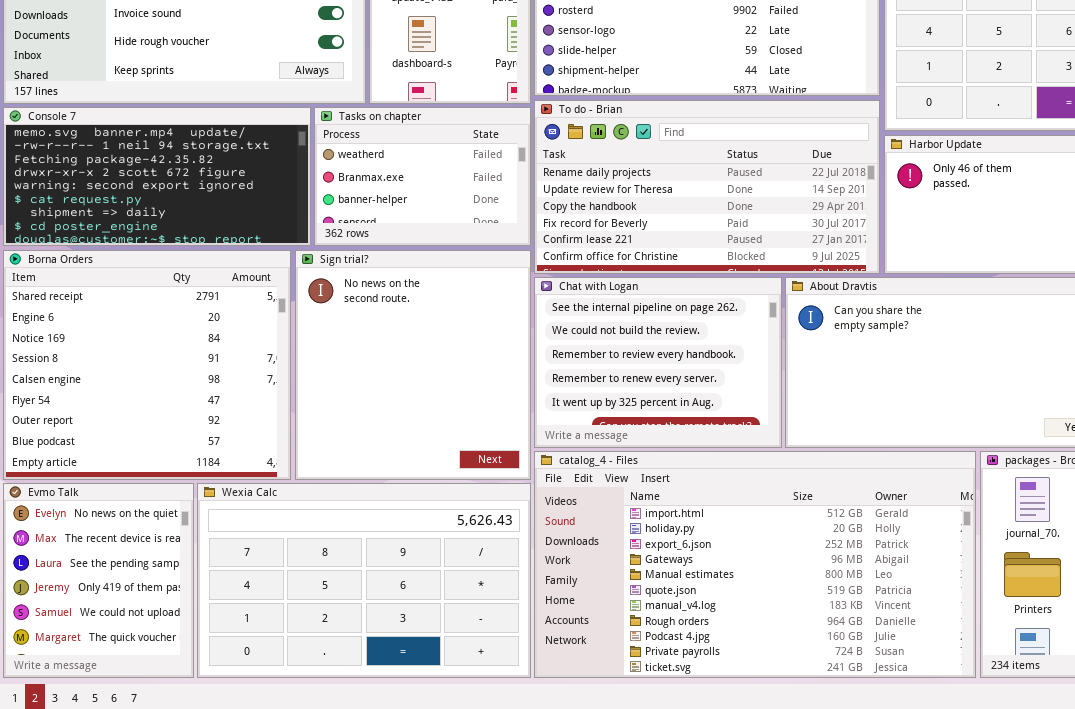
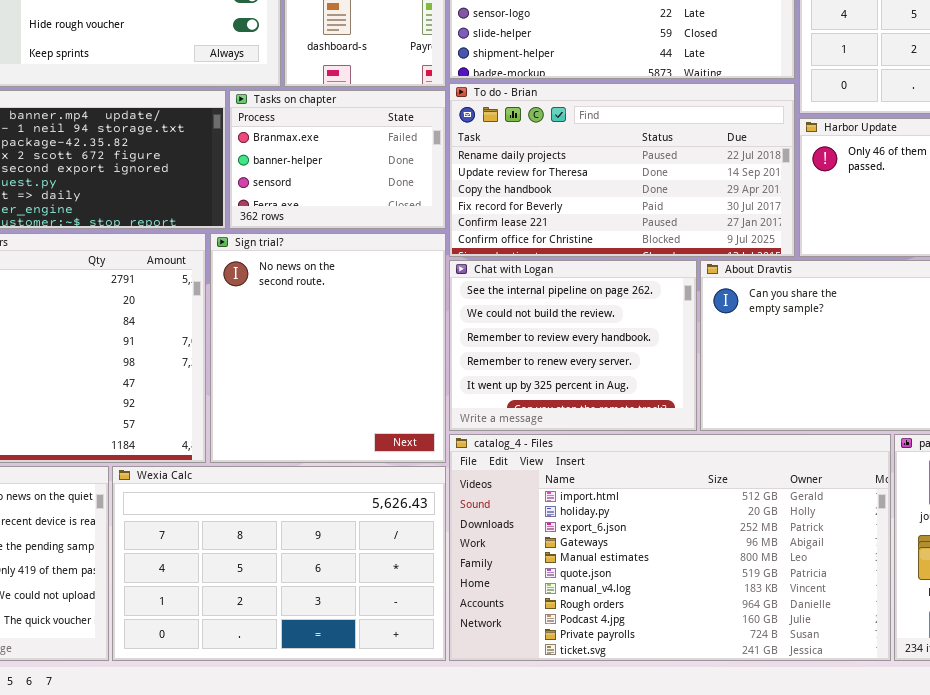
Tasks on chapter: [314,107,531,246] -> [229,90,446,229], scrolled down 1 row

